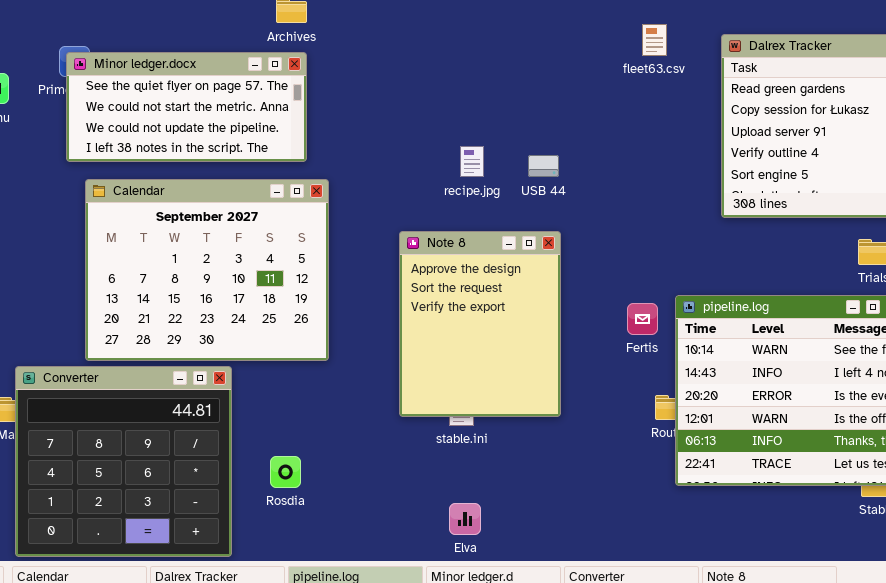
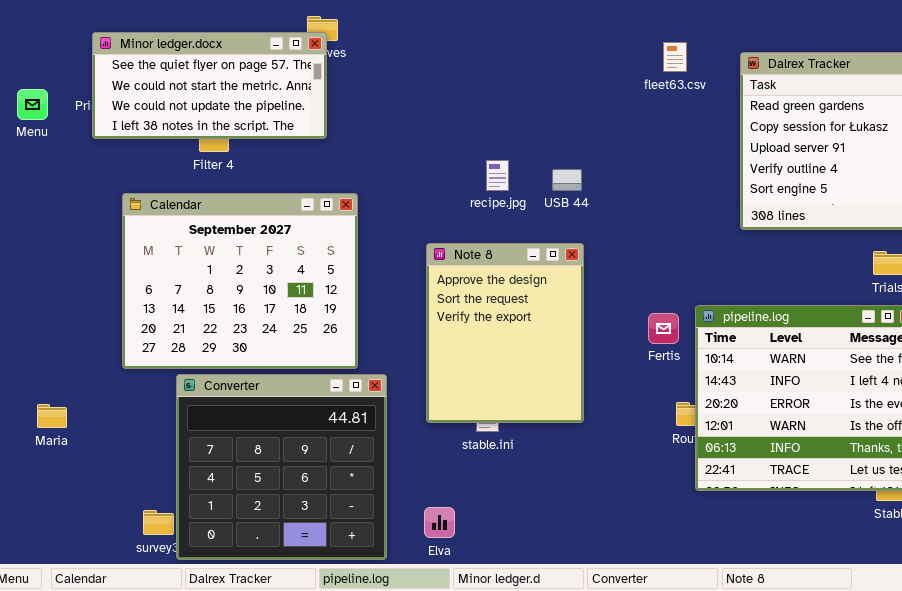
Minor ledger.docx: [66,52,307,162] -> [92,32,327,139], moved
Converter: [15,366,232,557] -> [176,374,387,560], moved
Elva: [449,503,481,535] -> [424,507,455,538], moved

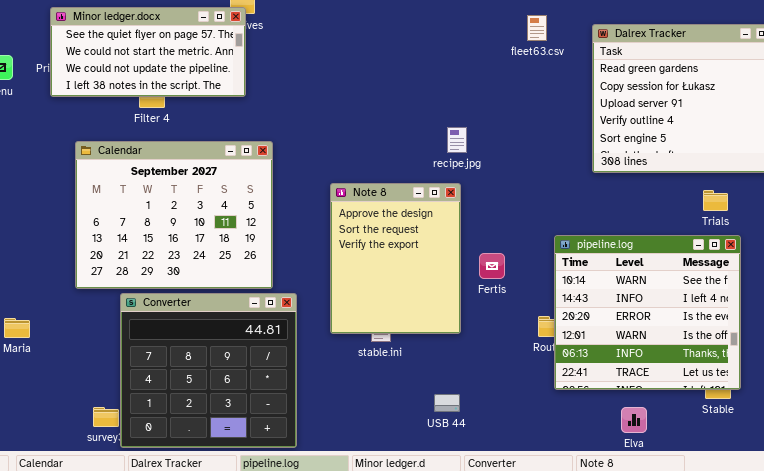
recipe.jpg: [486,160,509,191] -> [447,127,467,153], moved
USB 44: [552,169,582,191] -> [434,394,460,412], moved
Fertis: [648,313,679,344] -> [479,253,505,279], moved
Elva: [424,507,455,538] -> [621,407,647,433], moved

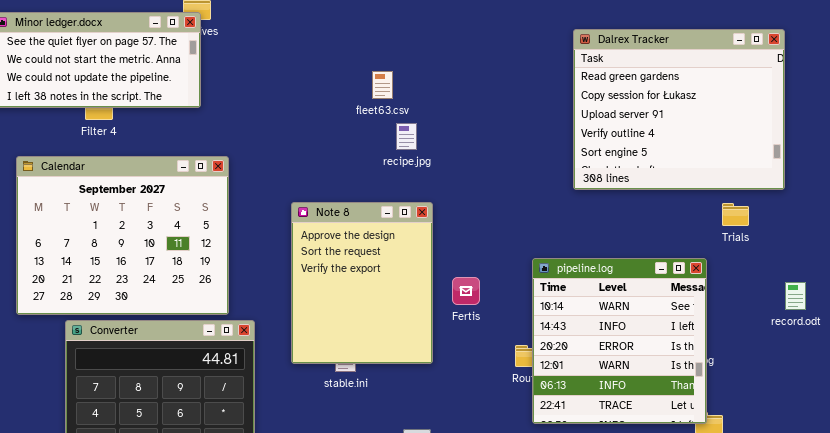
fleet63.csv: [527,15,547,41] -> [372,71,393,99], moved
recipe.jpg: [447,127,467,153] -> [396,123,417,150], moved
Trials: [703,190,728,211] -> [722,203,749,226], moved
pipeline.log: [554,235,741,390] -> [532,258,707,424], resized

